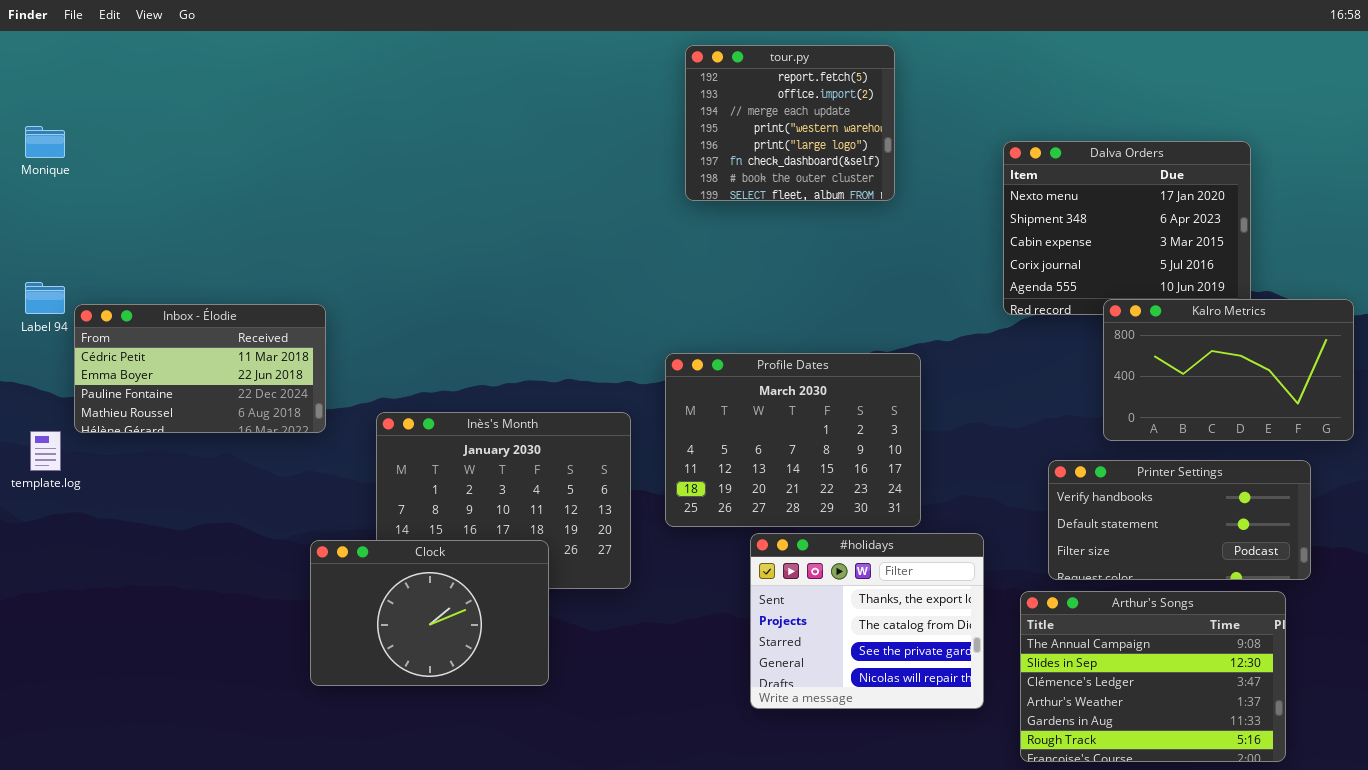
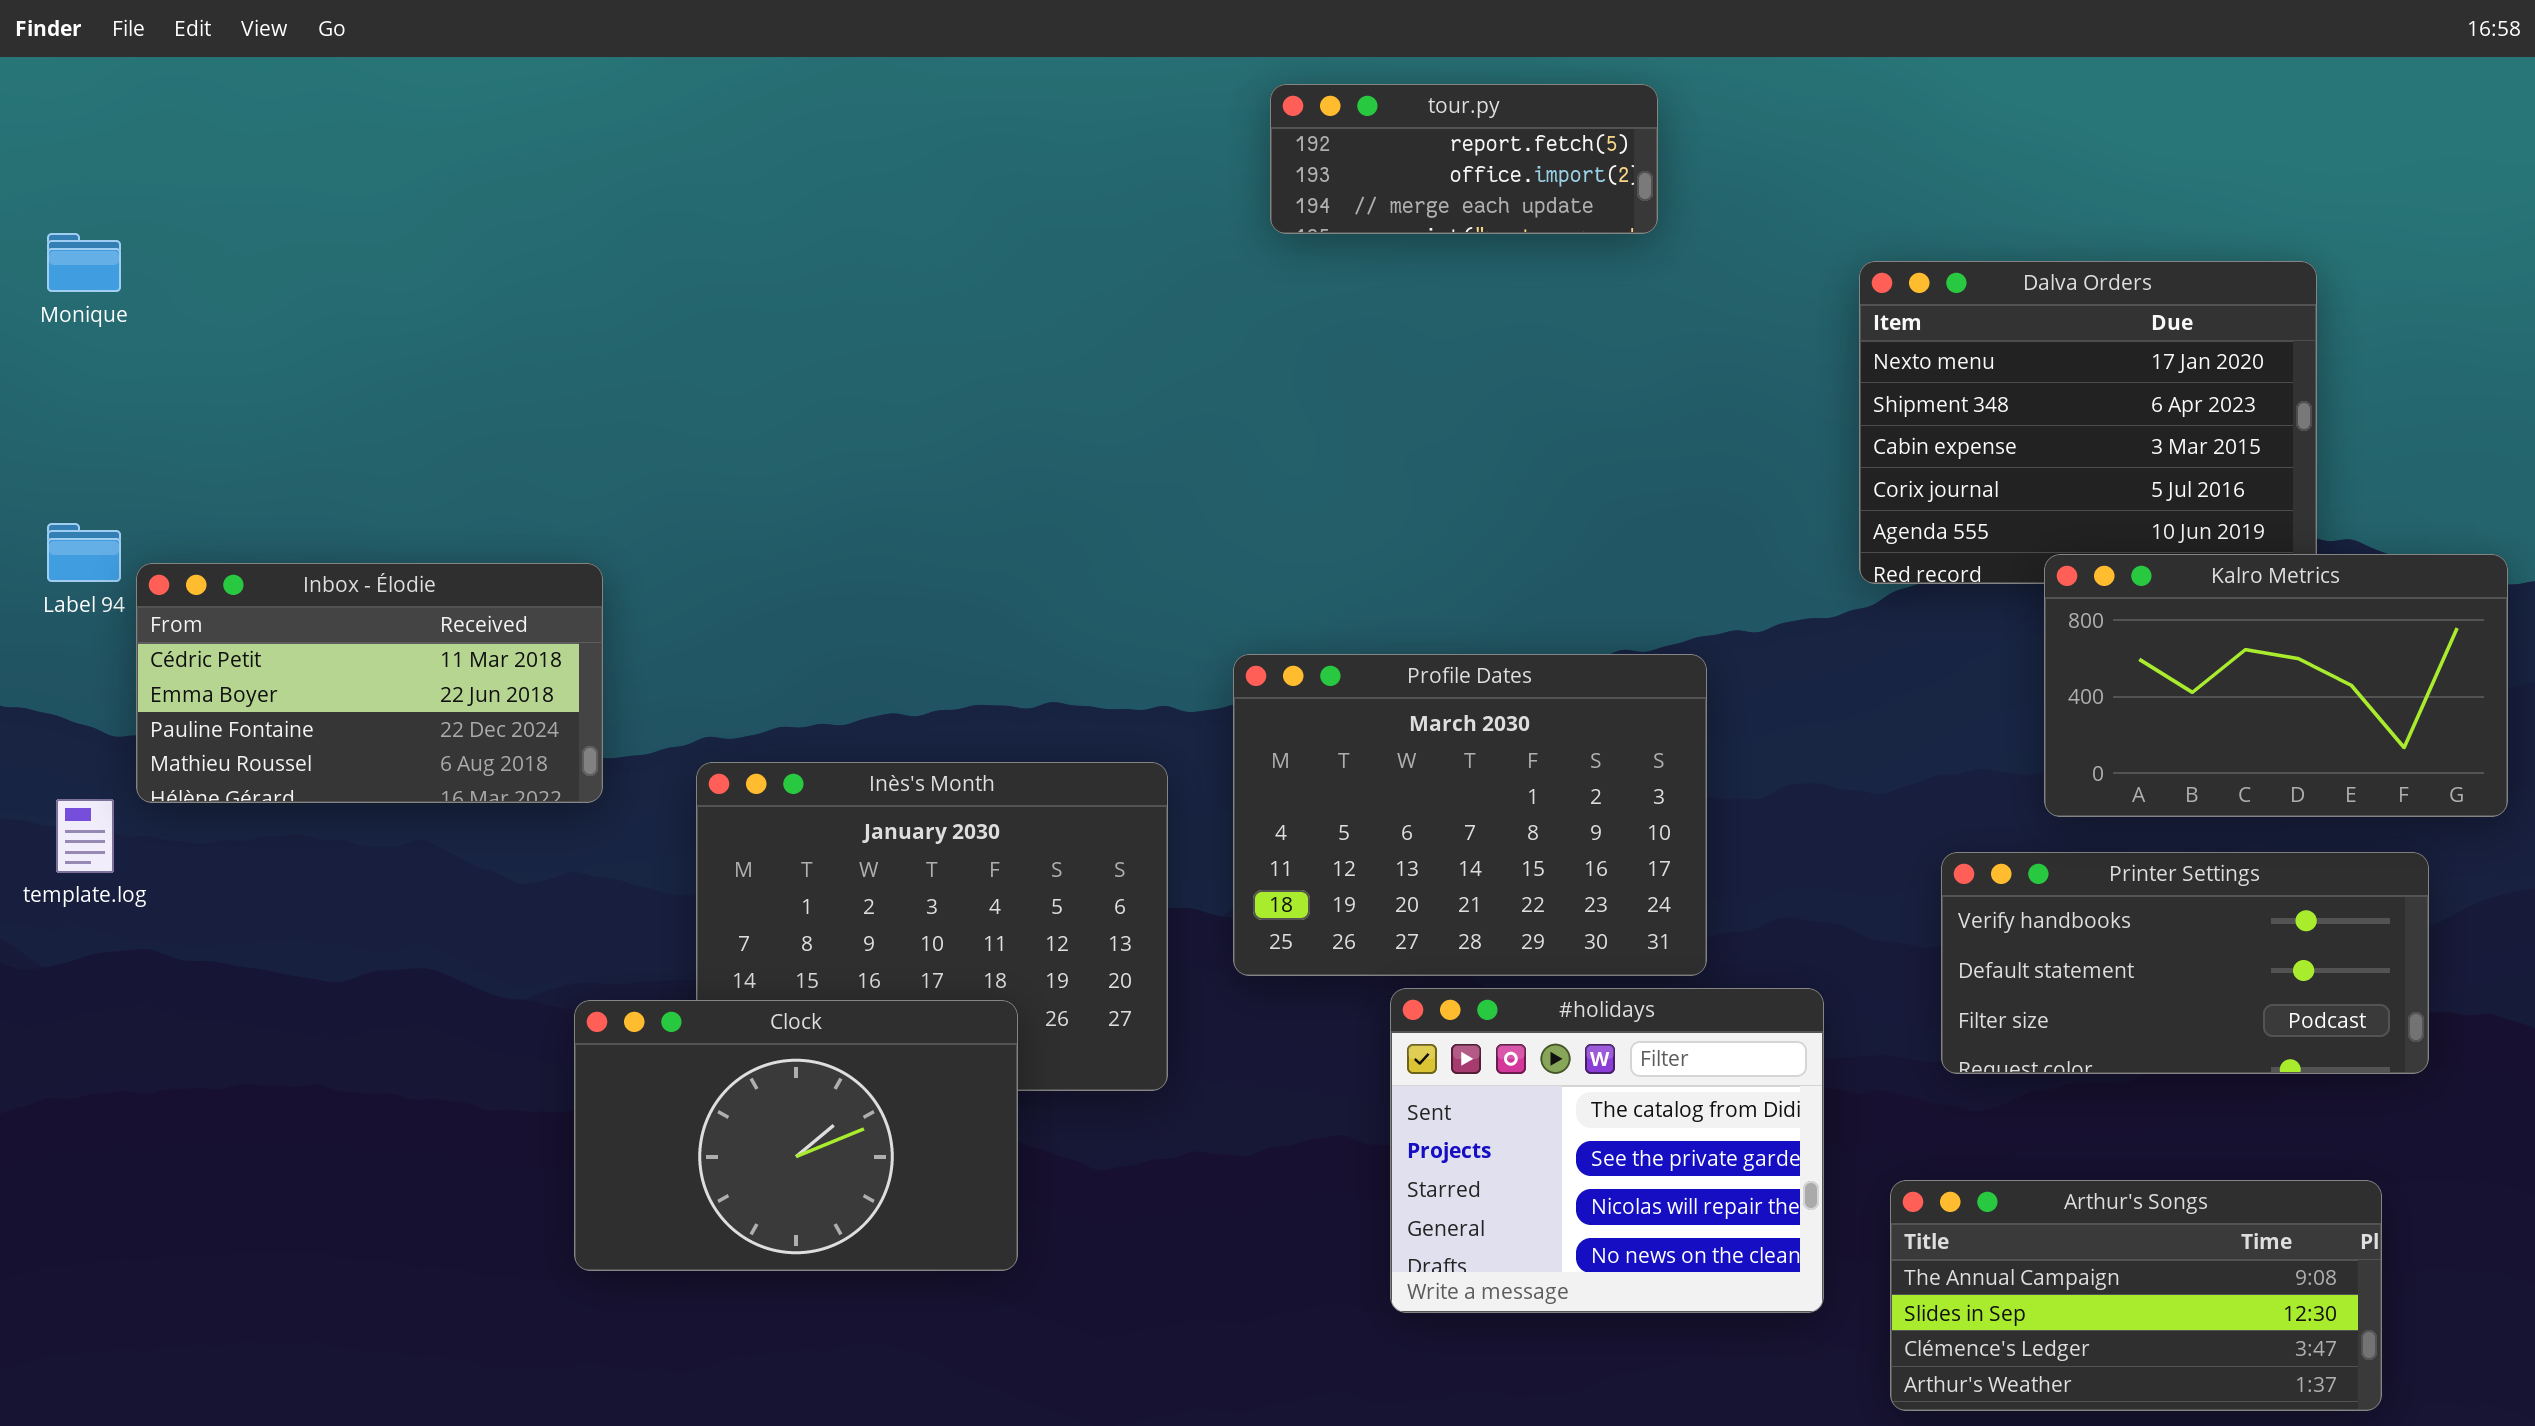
tour.py: [685,45,895,201] -> [1270,84,1658,234], resized
#holidays: [750,533,984,709] -> [1390,988,1824,1313], scrolled down 1 row
Arthur's Songs: [1020,591,1286,762] -> [1890,1180,2382,1411], resized

